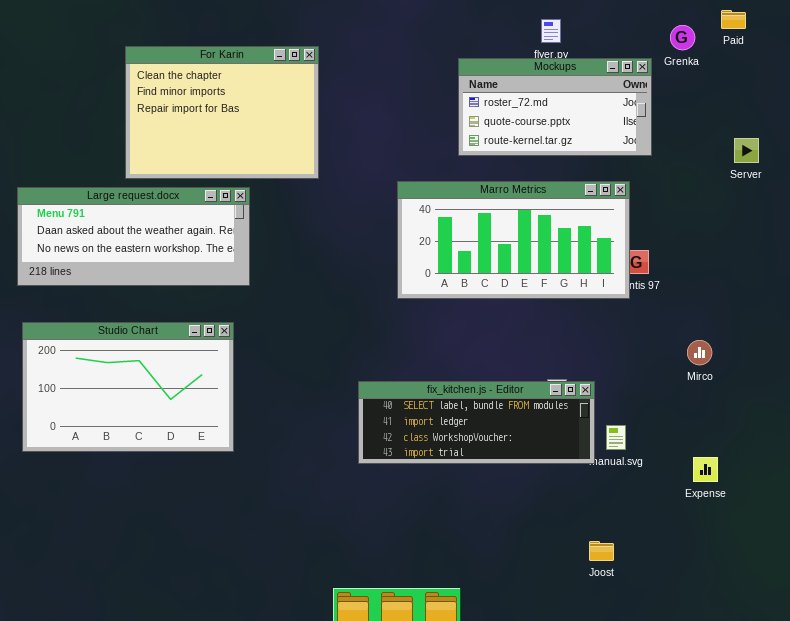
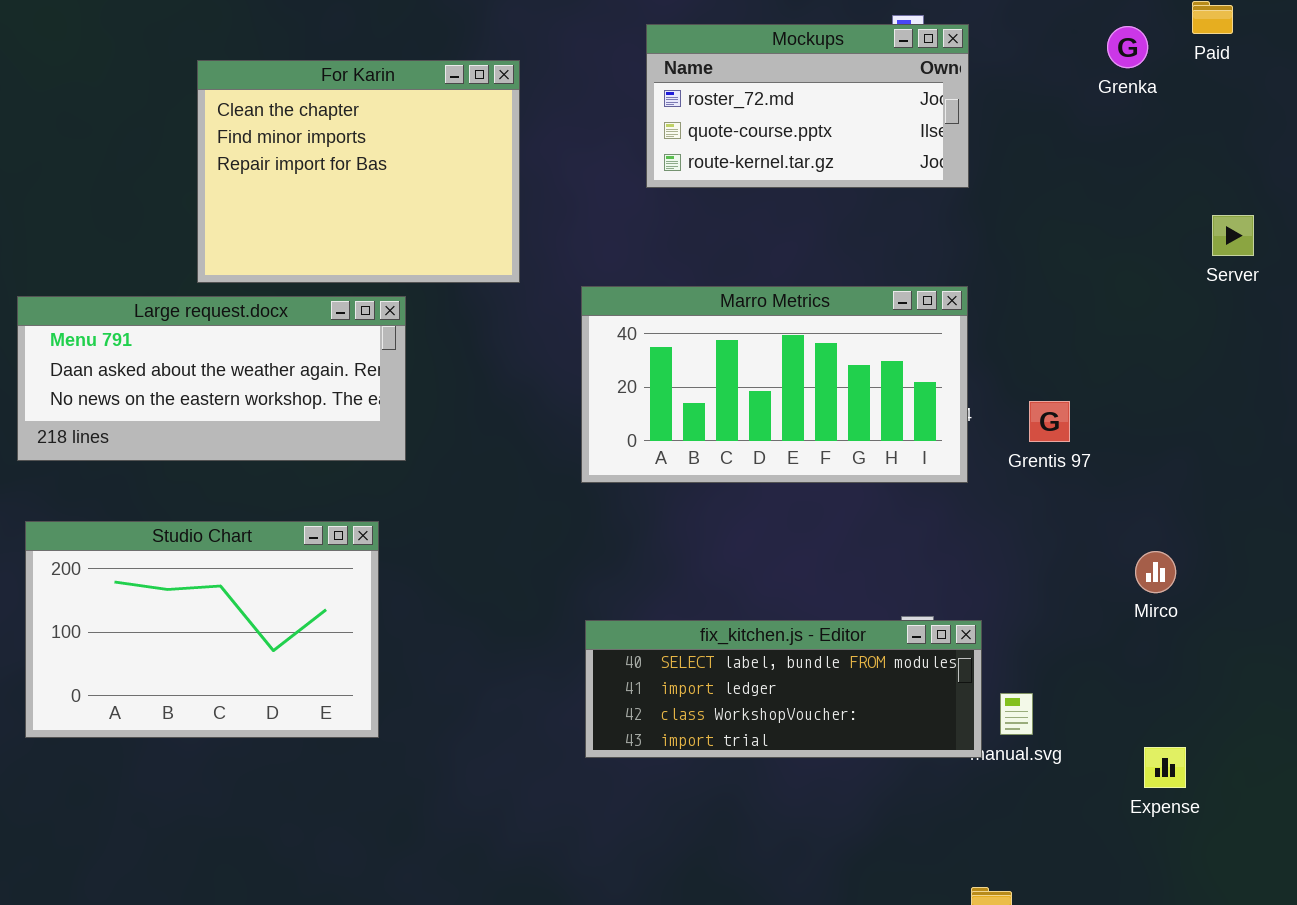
Mockups: [458,58,652,156] -> [646,24,969,188], moved
Marro Metrics: [397,181,630,299] -> [581,286,968,483], moved

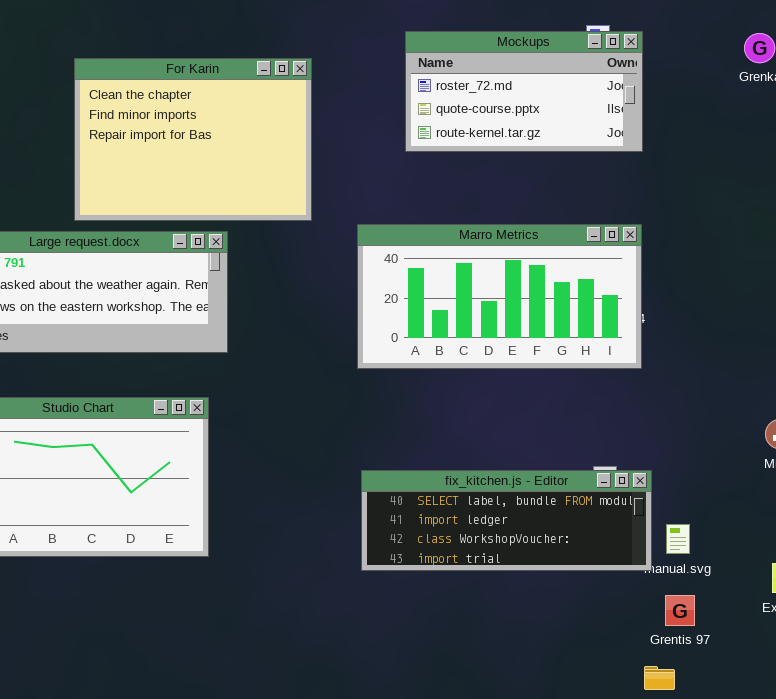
Grentis 97: [1029,401,1070,442] -> [665,595,695,626], moved

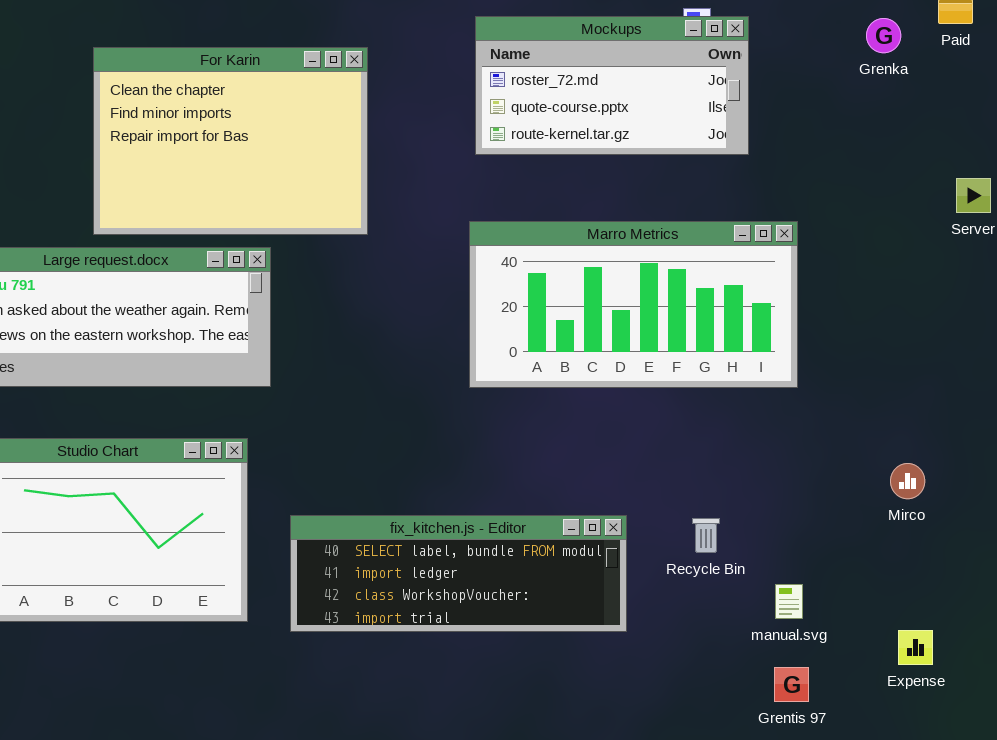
Marro Metrics: [357,224,642,369] -> [469,221,798,388], moved
fix_kitchen.js - Editor: [361,470,652,571] -> [290,515,627,632], moved

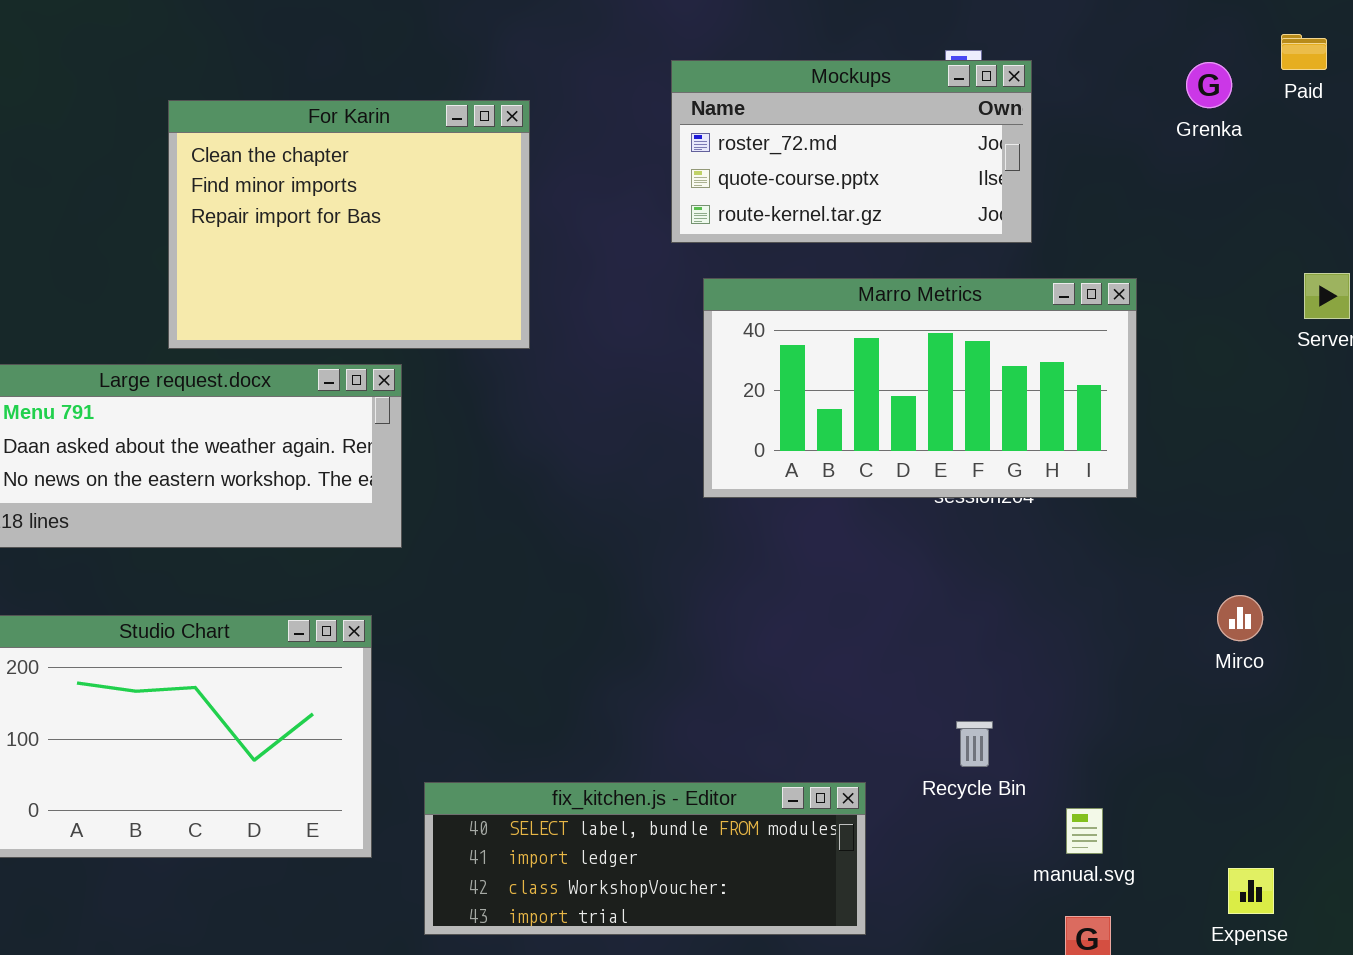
Marro Metrics: [469,221,798,388] -> [703,278,1137,498], moved
Mirco: [890,463,925,499] -> [1217,595,1263,641], moved
fix_kitchen.js - Editor: [290,515,627,632] -> [424,782,866,935], moved

